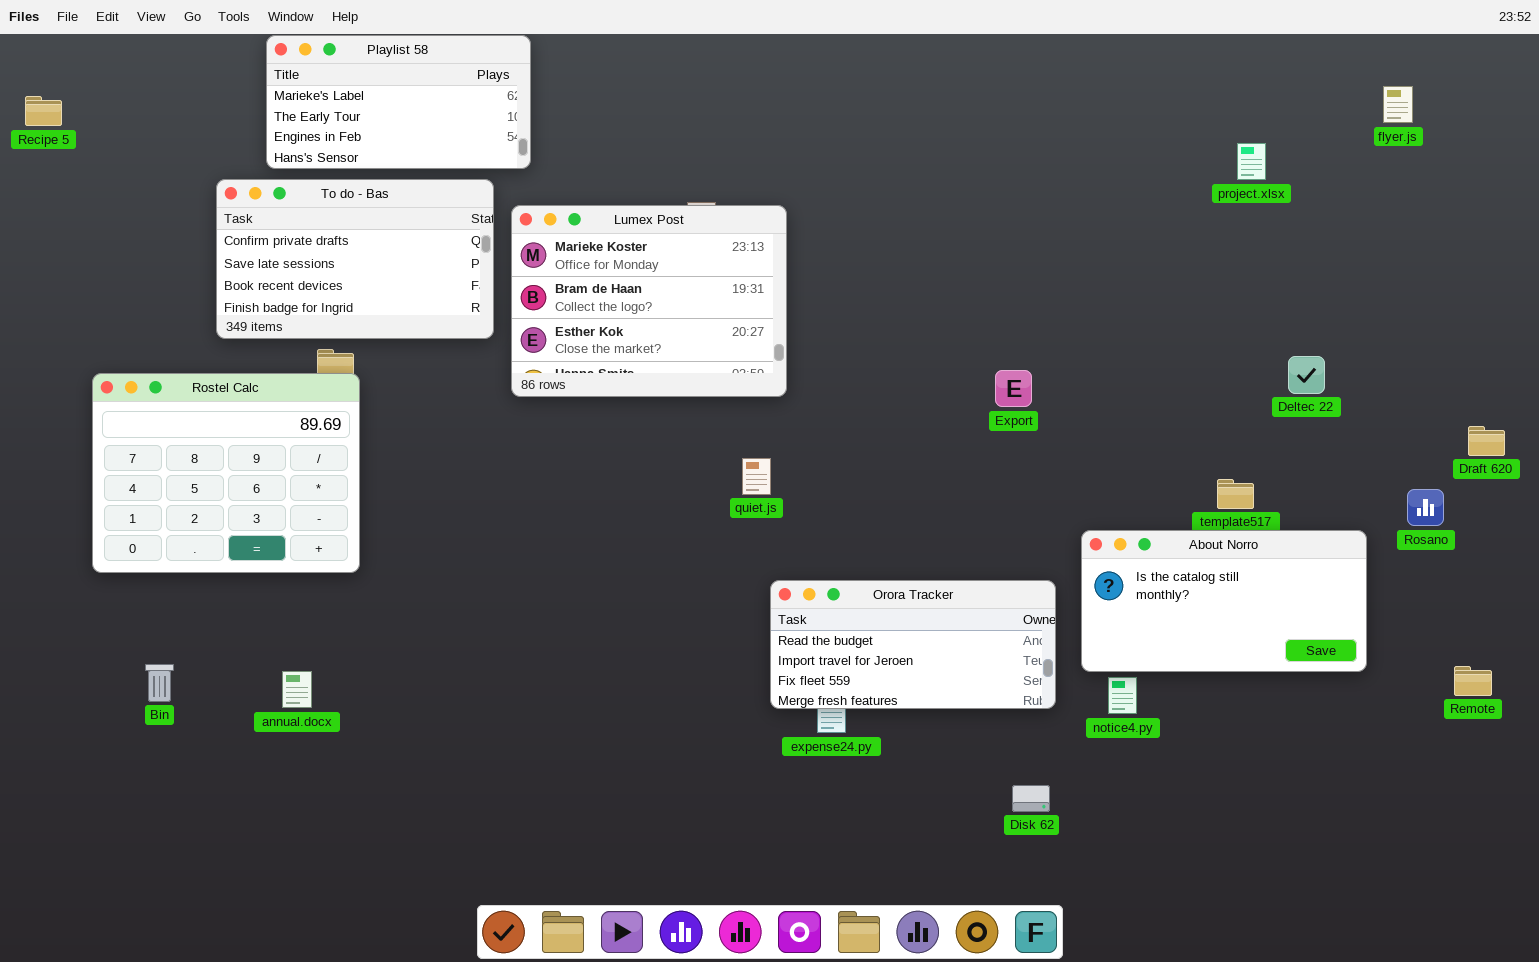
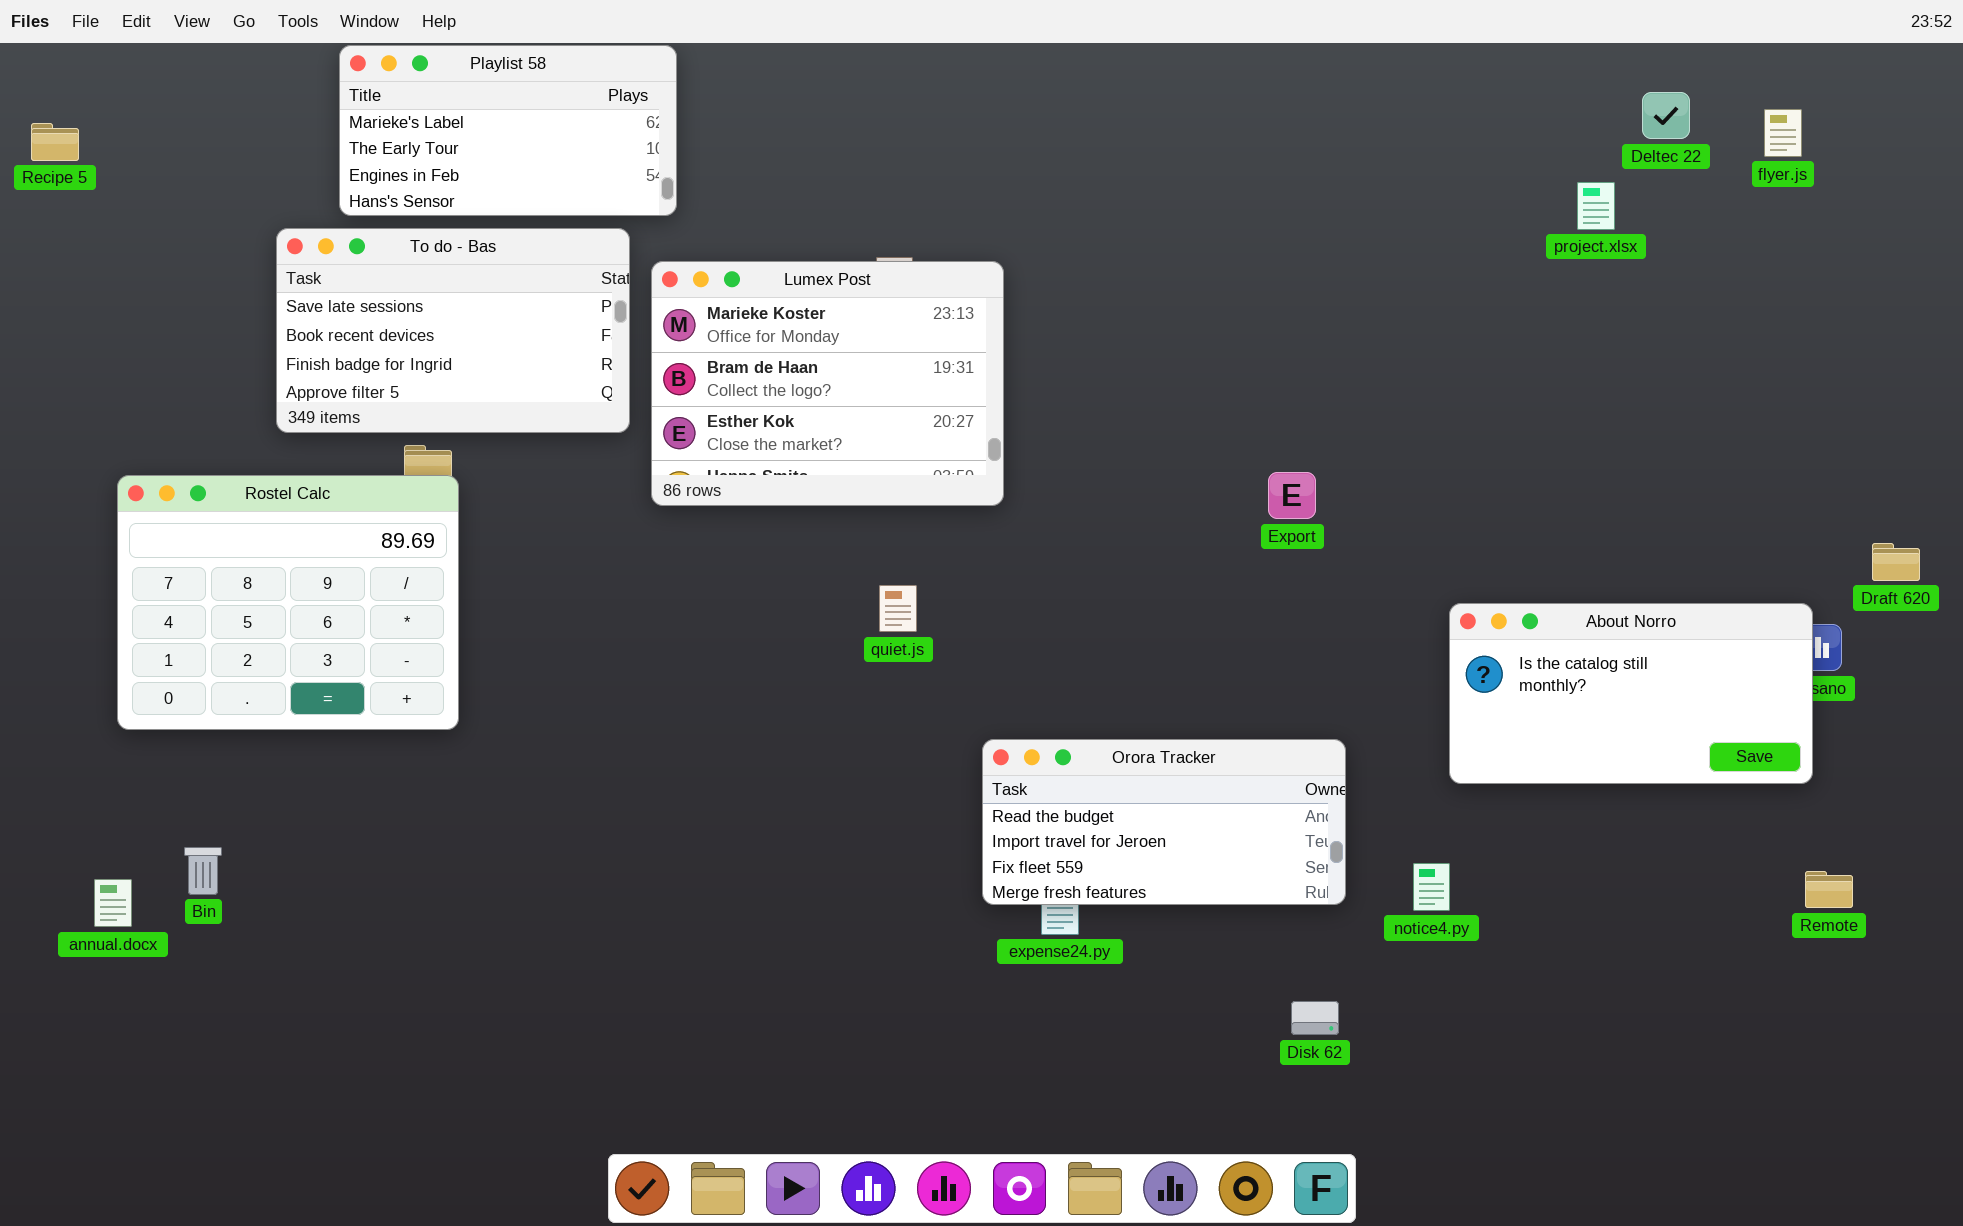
To do - Bas: [216,179,494,339] -> [276,228,630,433], scrolled down 1 row
Deltec 22: [1288,356,1325,394] -> [1642,92,1690,139], moved
quiet.js: [742,458,771,495] -> [879,585,917,632], moved
About Norro: [1081,530,1367,672] -> [1449,603,1813,784], moved
Remote: [1454,666,1492,696] -> [1805,871,1853,908], moved
annual.docx: [282,671,312,708] -> [94,879,132,927], moved

